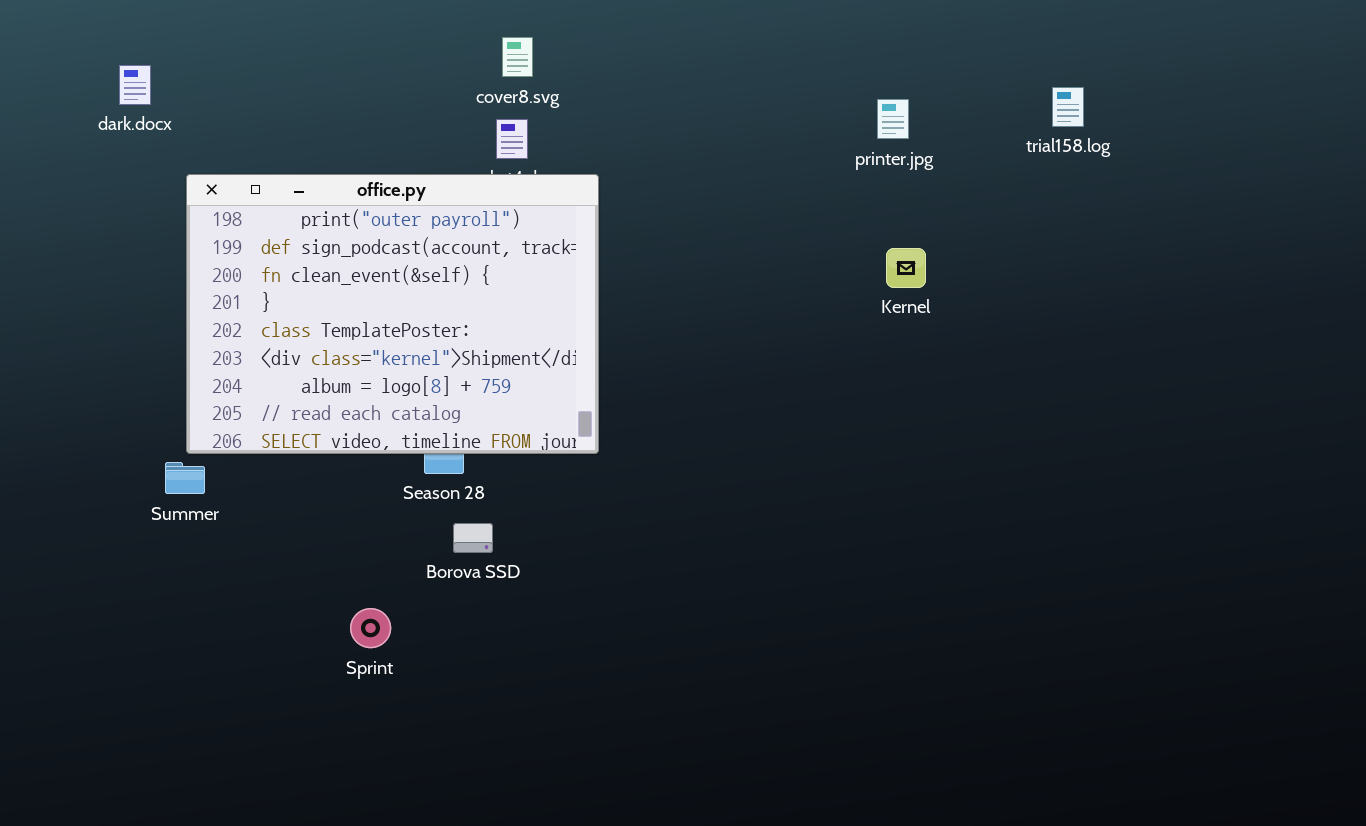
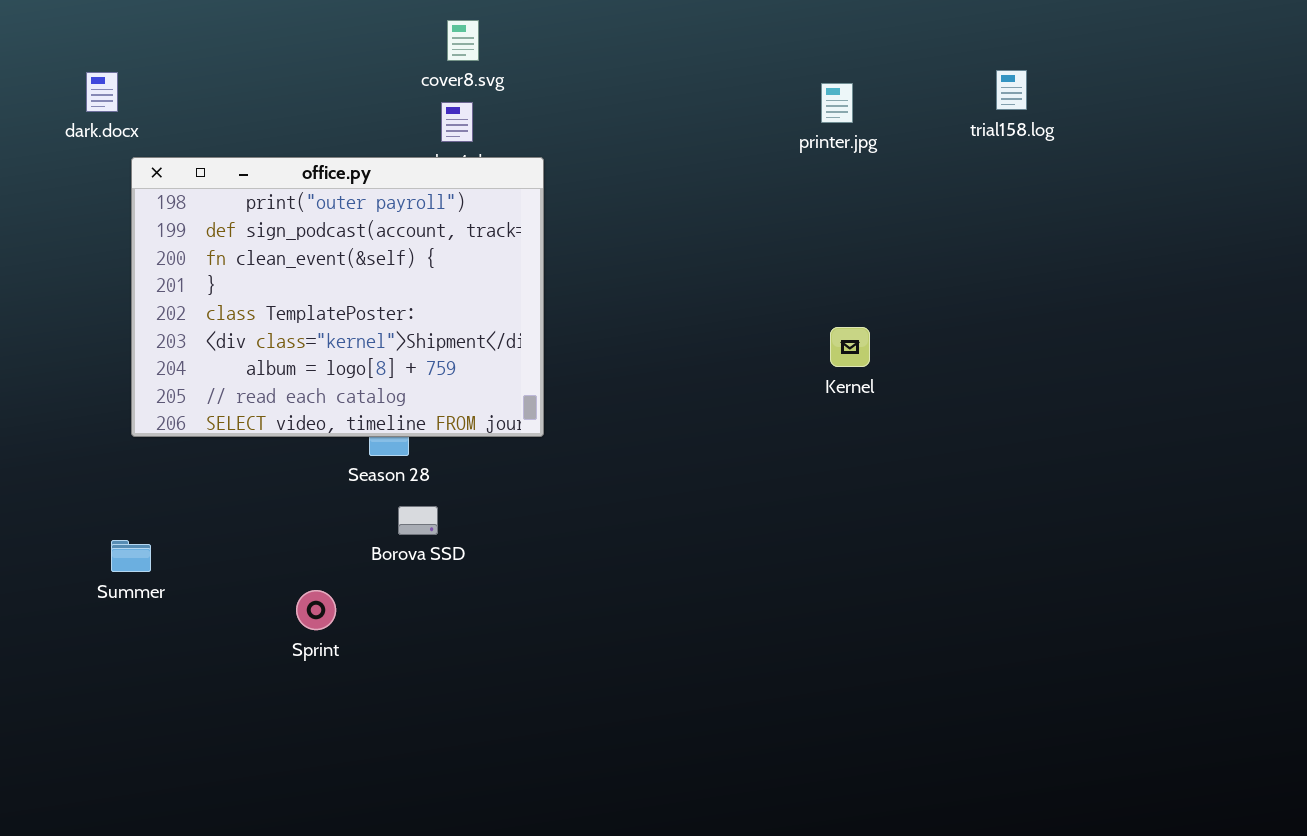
dark.docx: [119,65,151,105] -> [86,72,118,112], moved
Kernel: [886,248,926,288] -> [830,327,870,367], moved
Summer: [165,462,205,494] -> [111,540,151,572], moved

